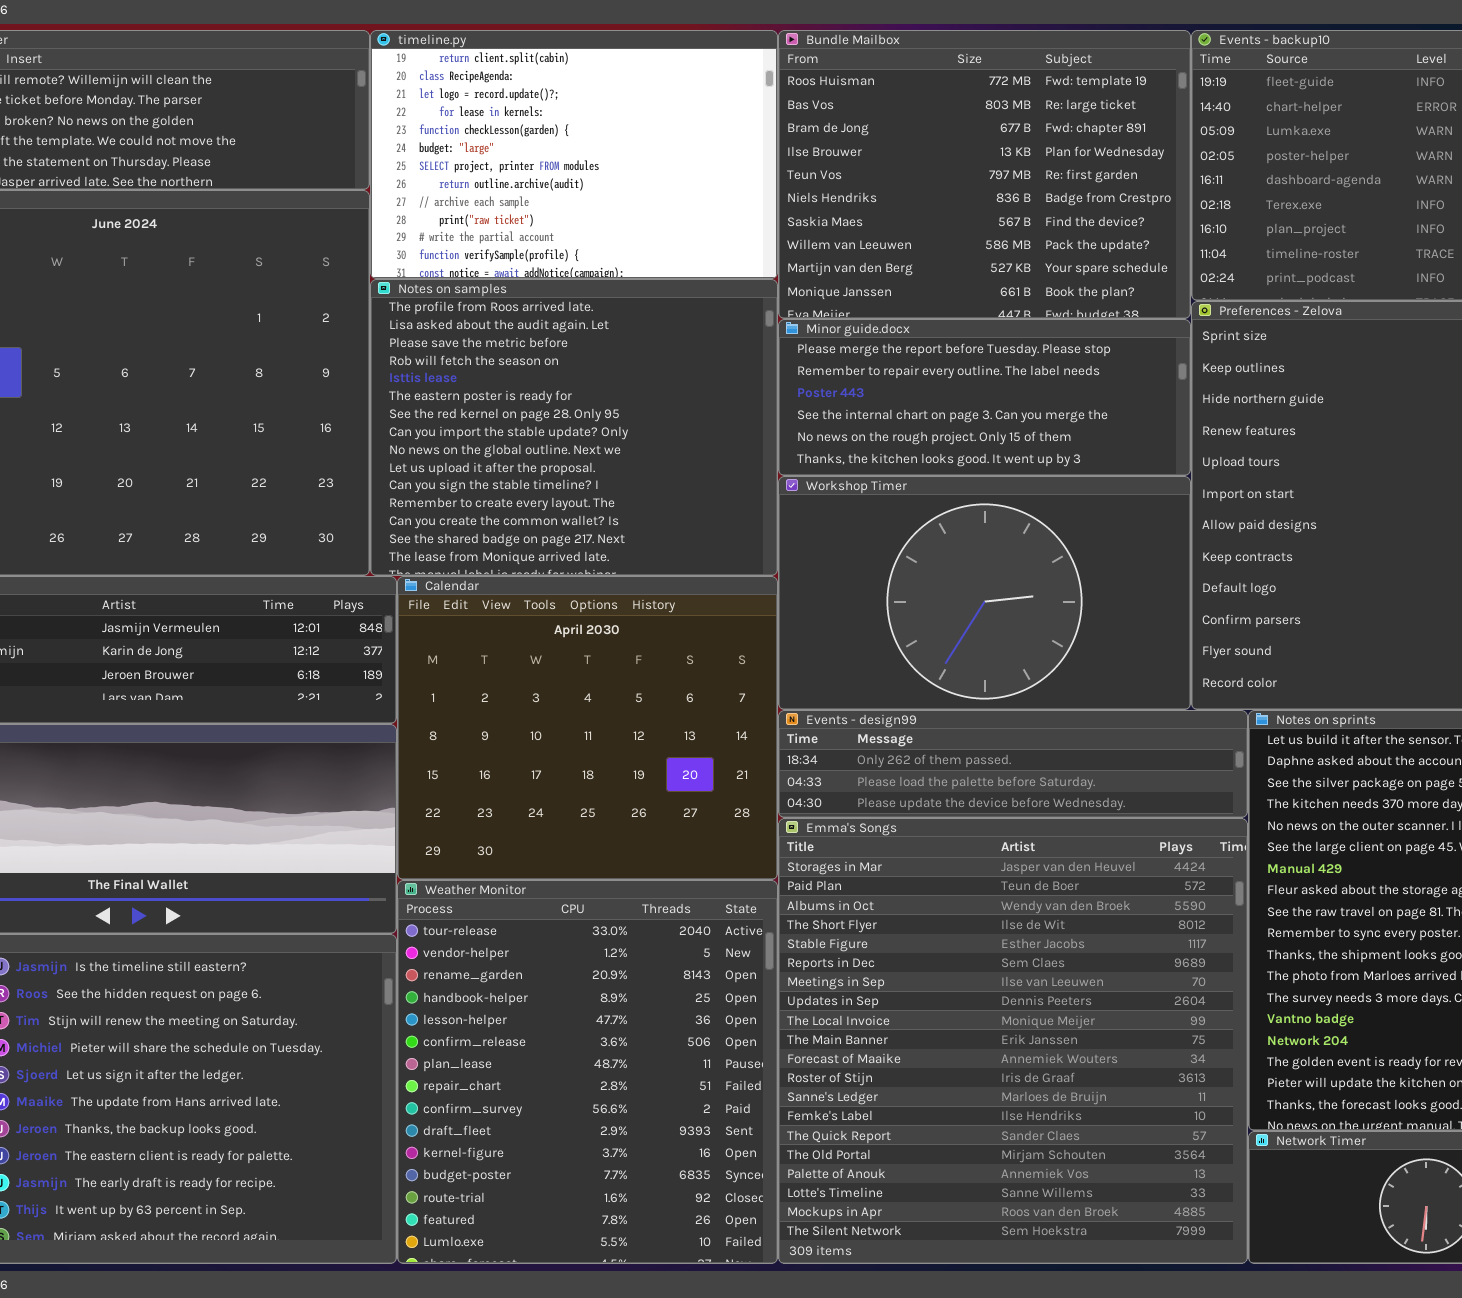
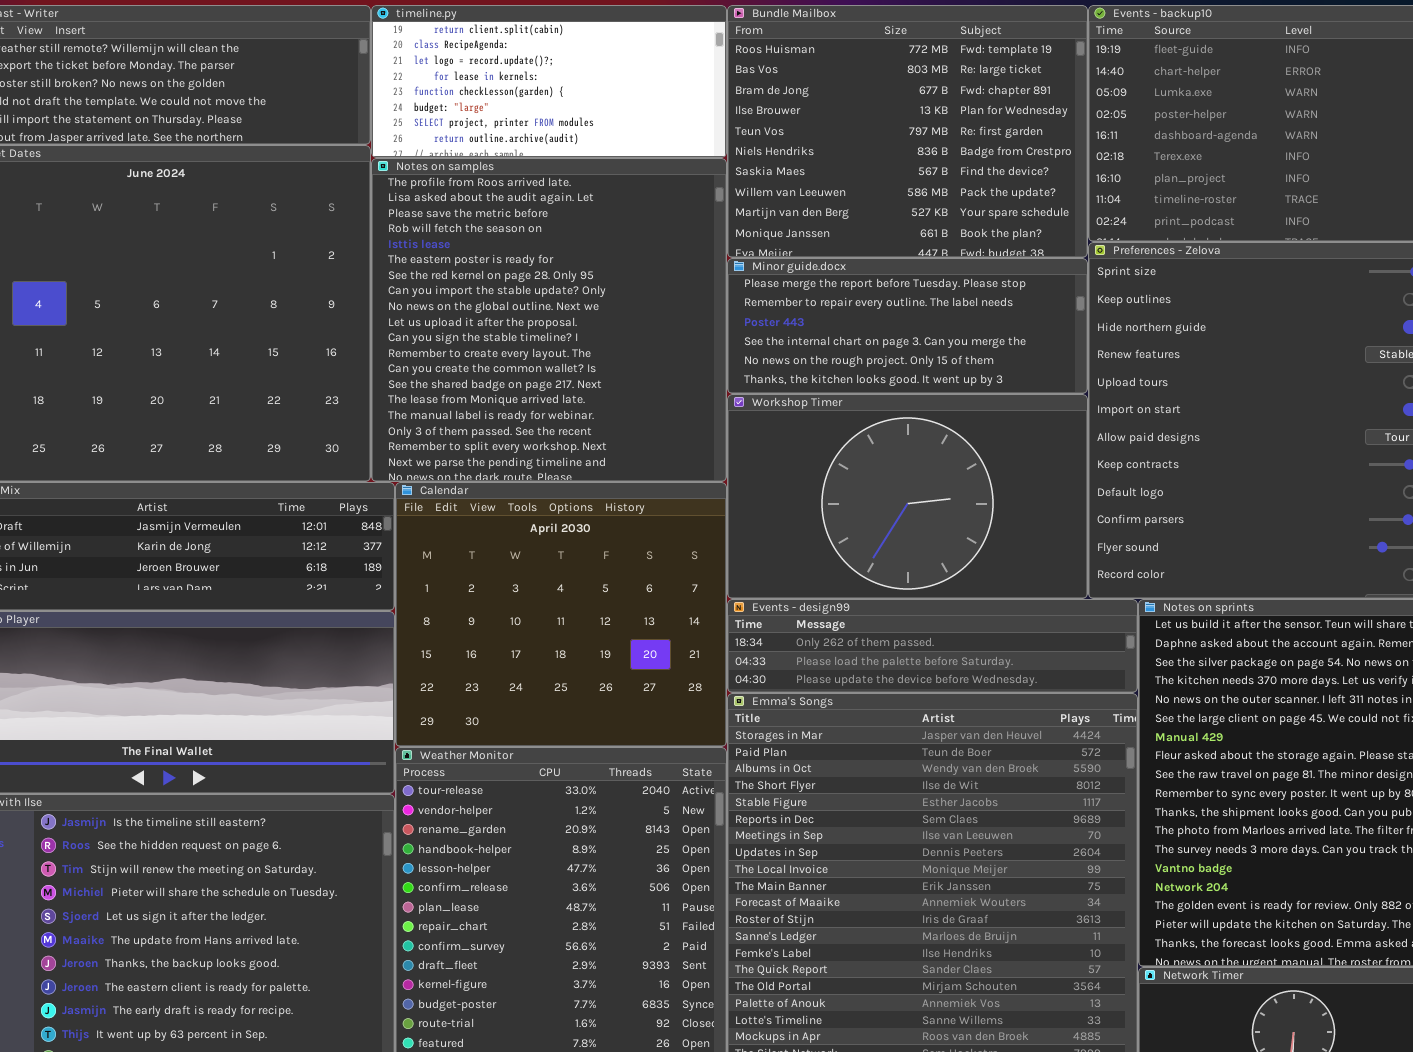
timeline.py: [370,30,778,279] -> [371,5,727,158], resized
Notes on samples: [370,279,778,576] -> [371,158,727,482], resized

